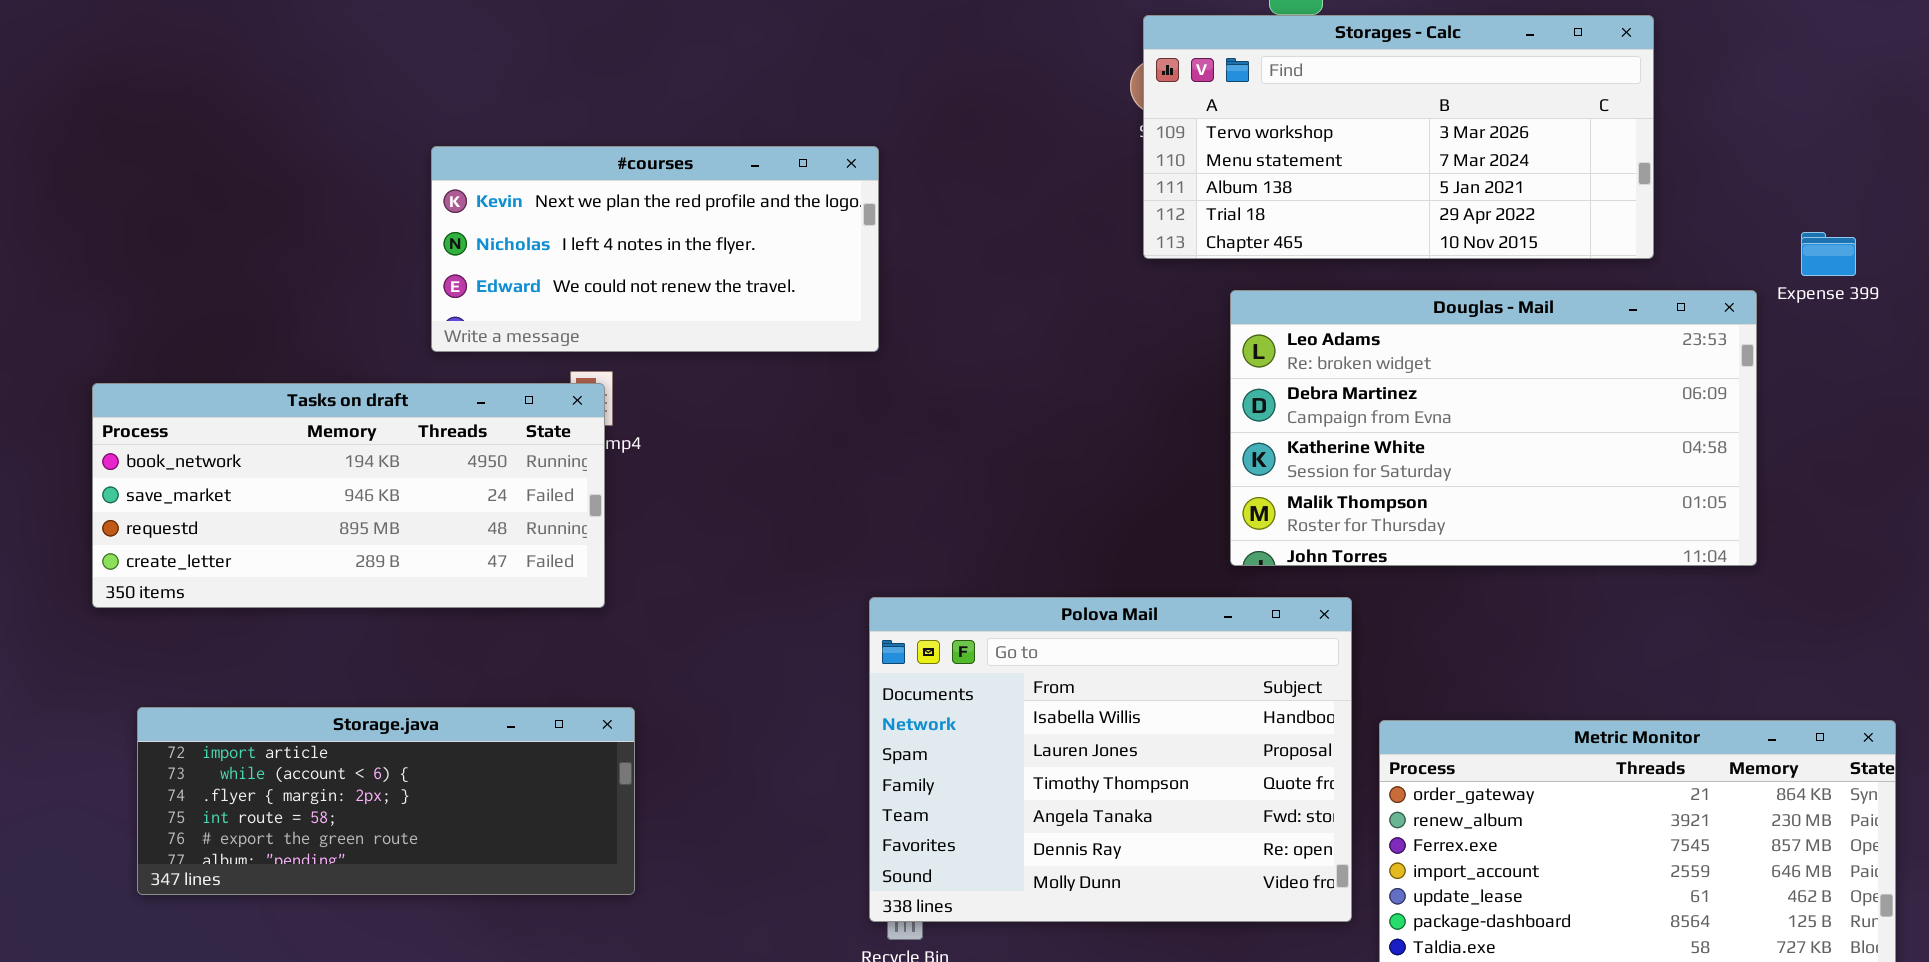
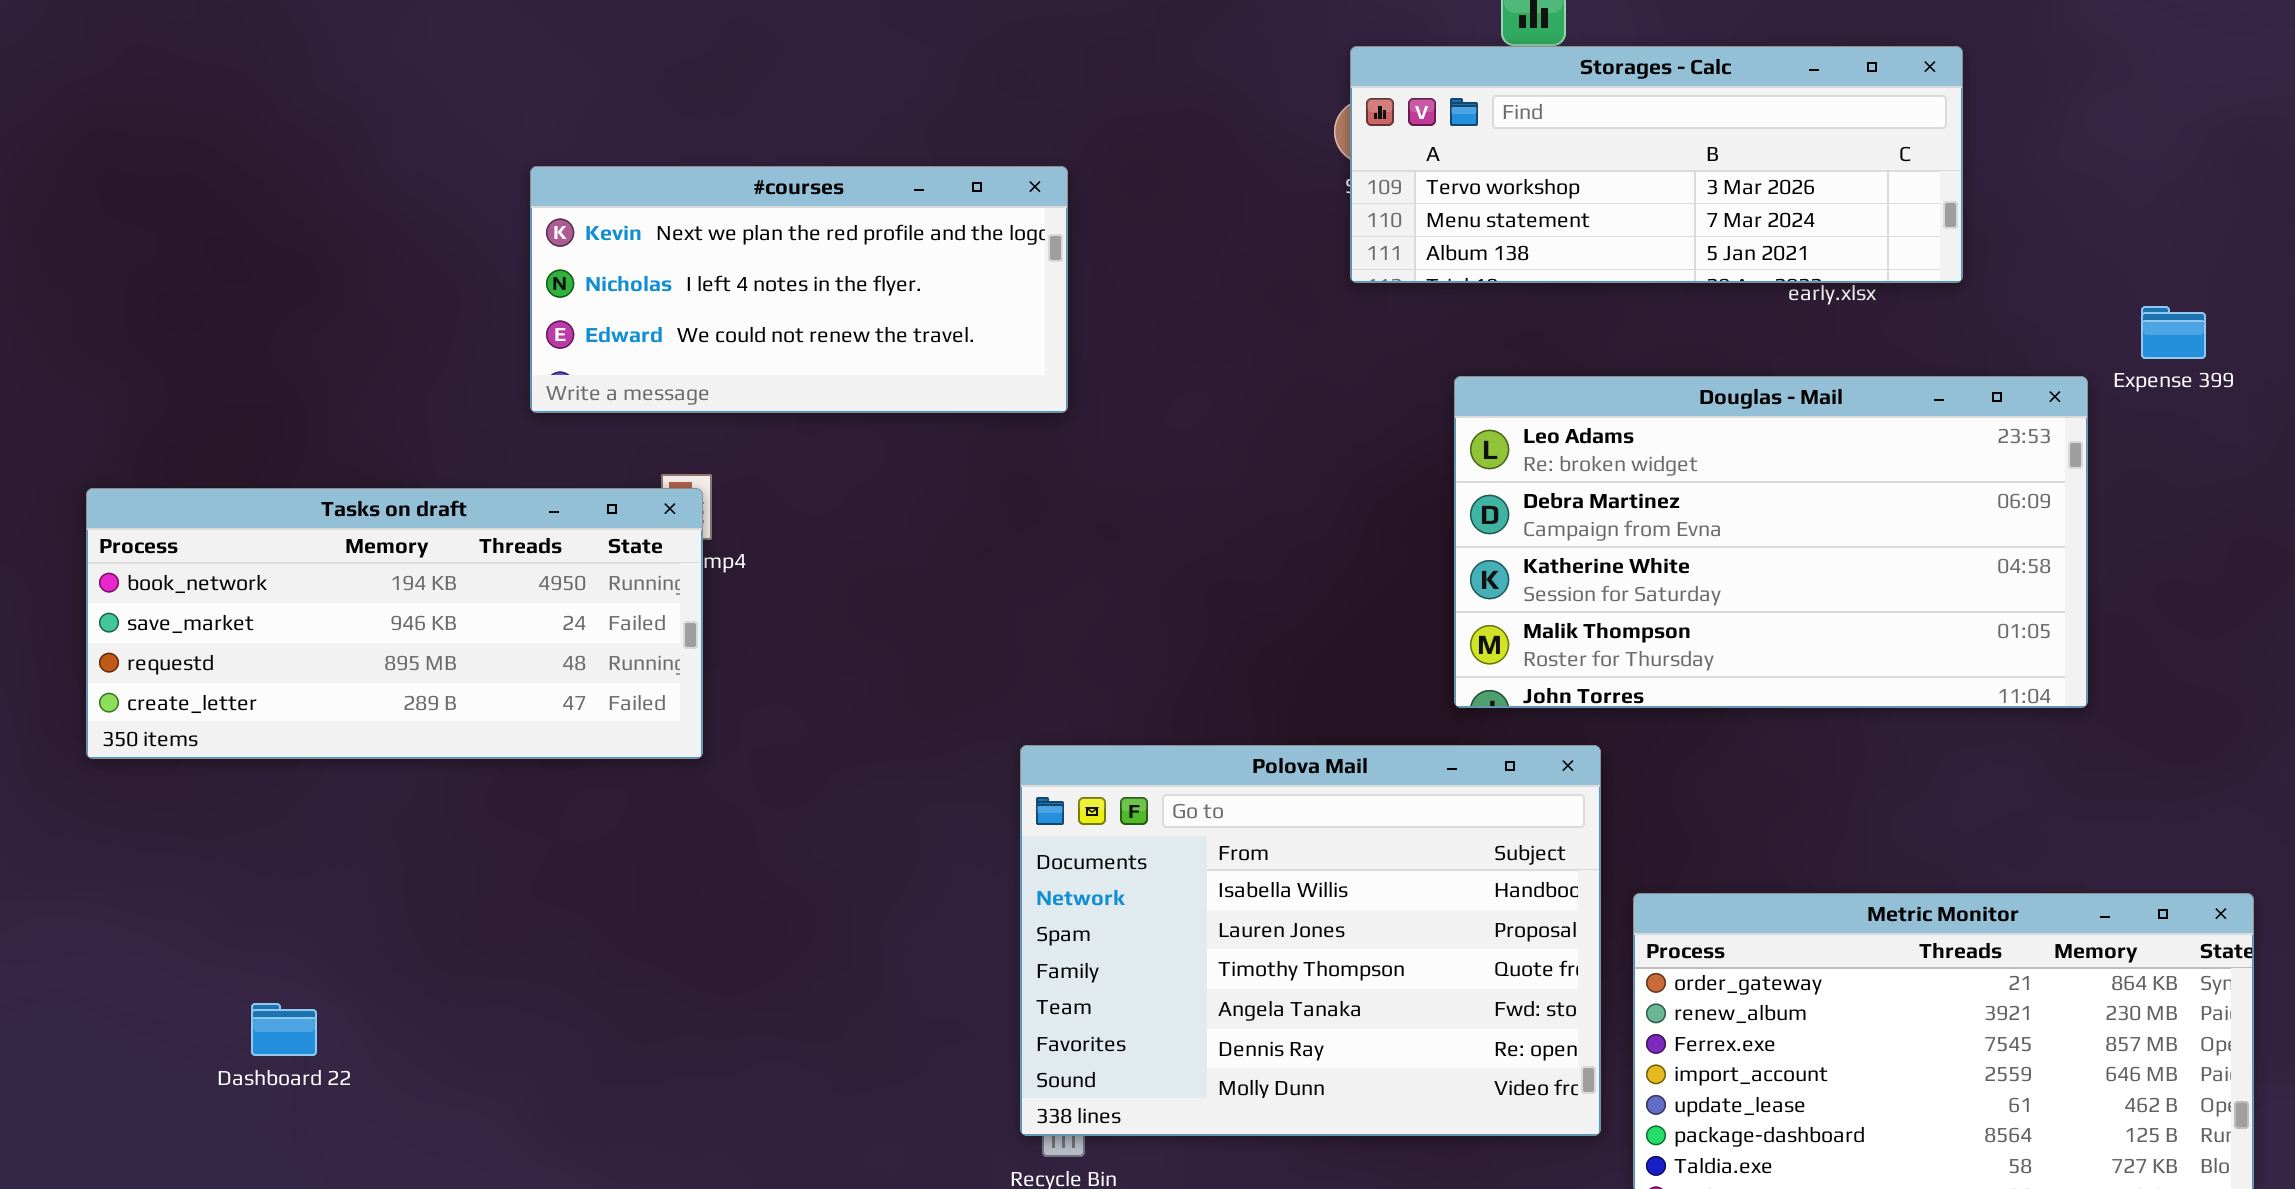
Storages - Calc: [1143,15,1654,259] -> [1350,46,1963,283], resized
#courses: [431,146,879,352] -> [530,166,1068,413], moved
Storage.java: [137,707,635,895] -> none, closed

